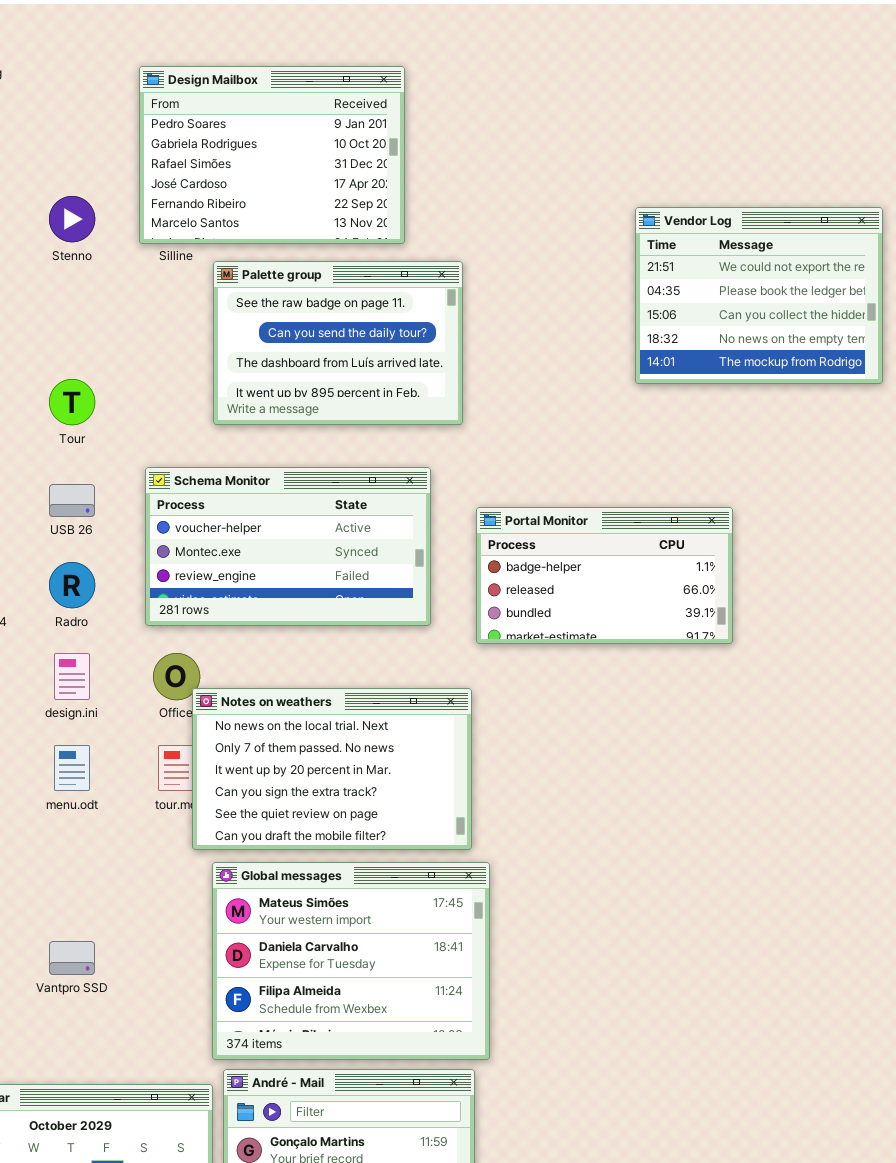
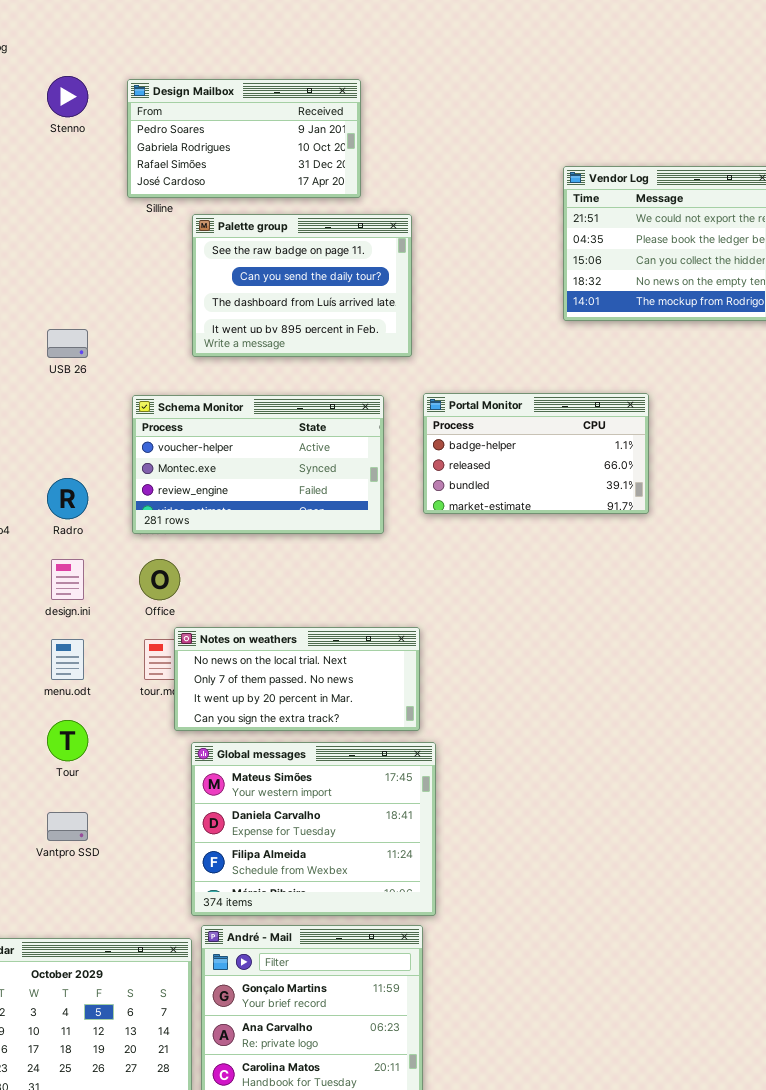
Design Mailbox: [139,66,405,244] -> [127,79,361,198], resized
Stenno: [49,196,95,242] -> [47,76,88,117], moved
Tour: [49,379,95,425] -> [47,720,88,761], moved
USB 26: [49,484,95,517] -> [47,329,88,358], moved
Portal Monitor: [476,507,733,644] -> [423,393,649,514], moved
Notes on weathers: [192,688,472,850] -> [174,627,420,731], resized

